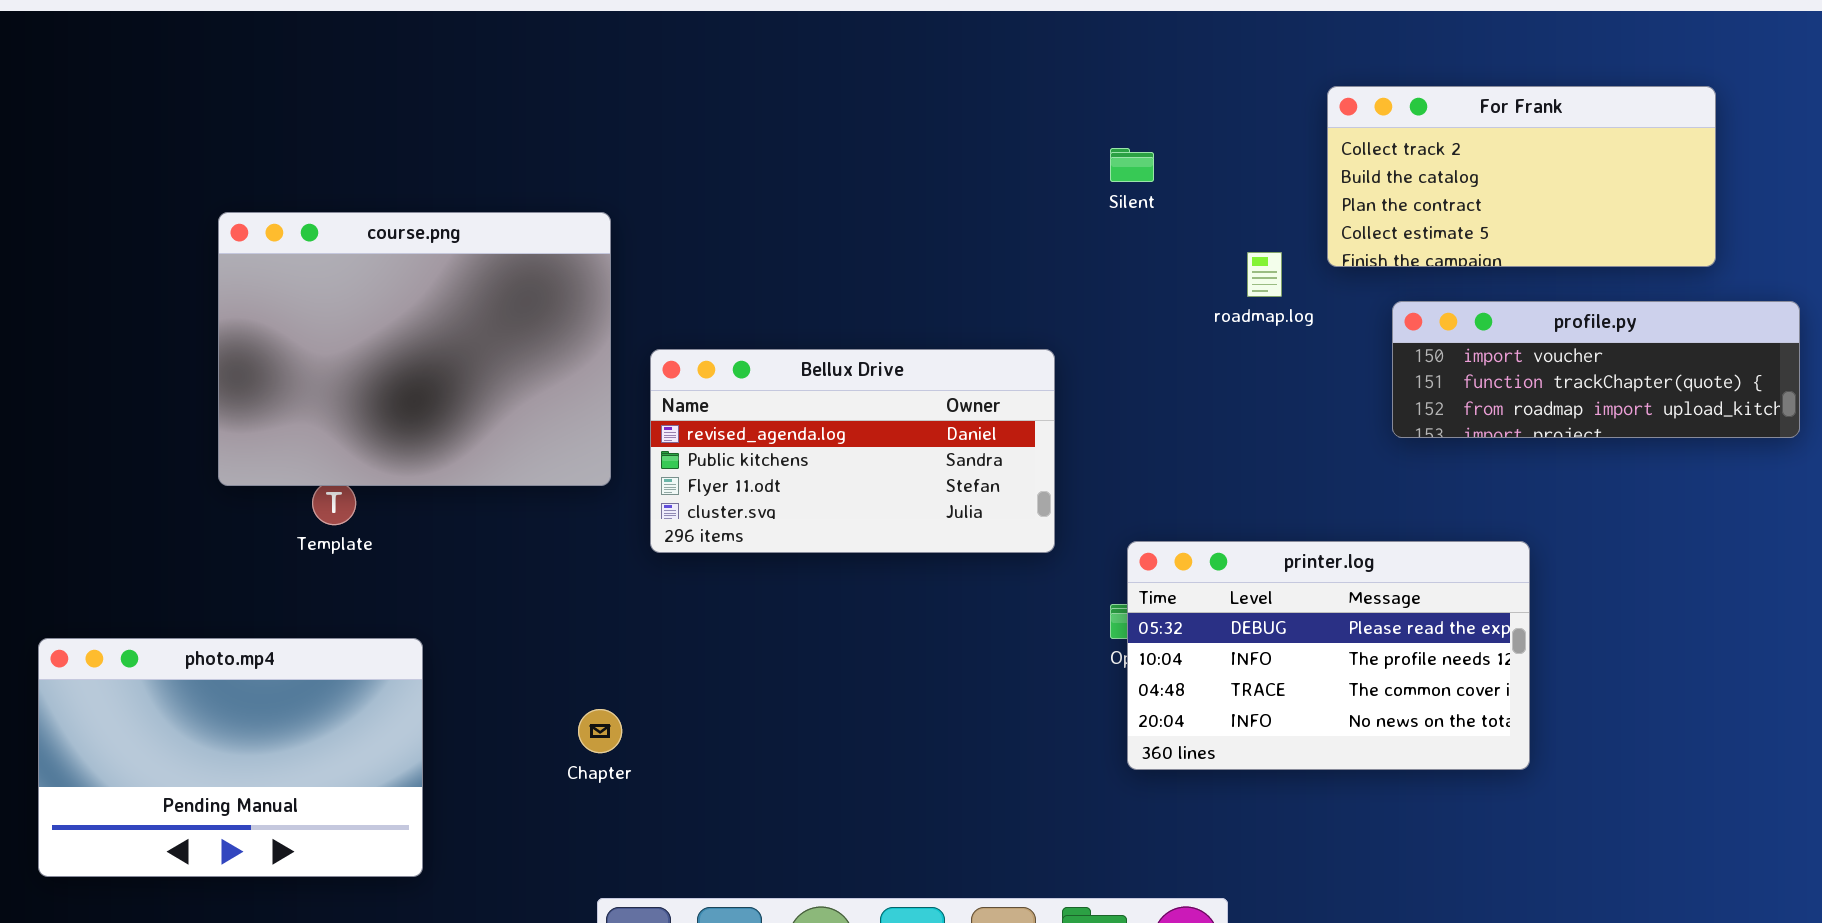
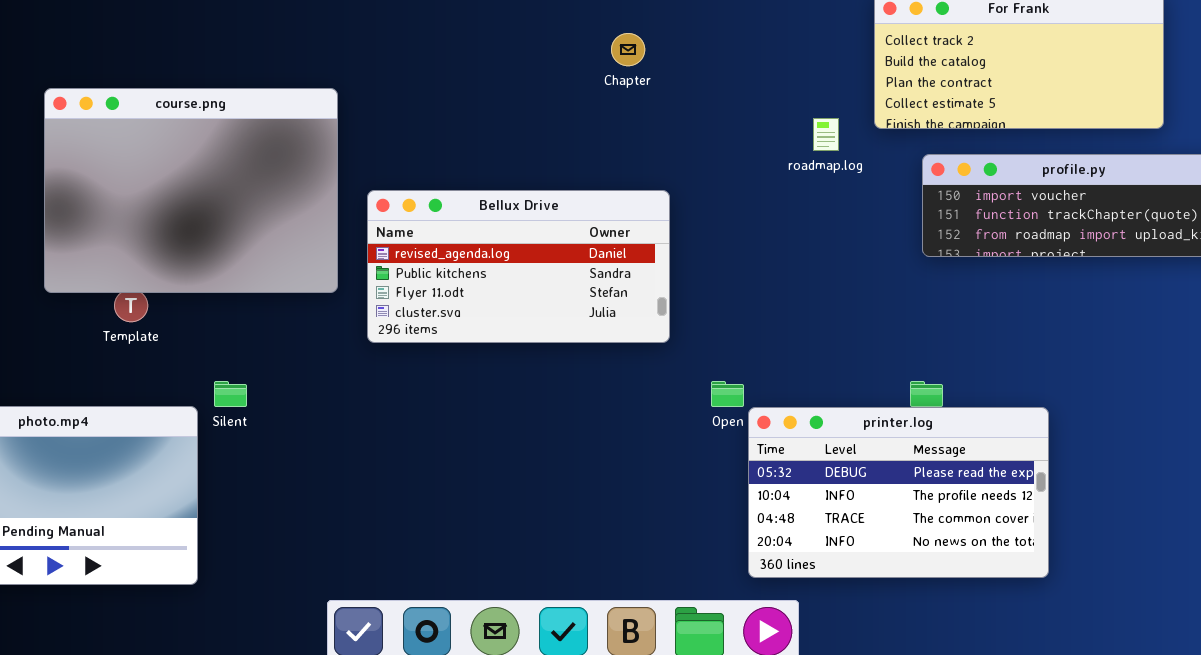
Silent: [1110,148,1154,182] -> [214,381,247,407], moved
printer.log: [1127,541,1530,770] -> [748,407,1049,578], moved
Chapter: [578,709,622,753] -> [611,33,645,66], moved

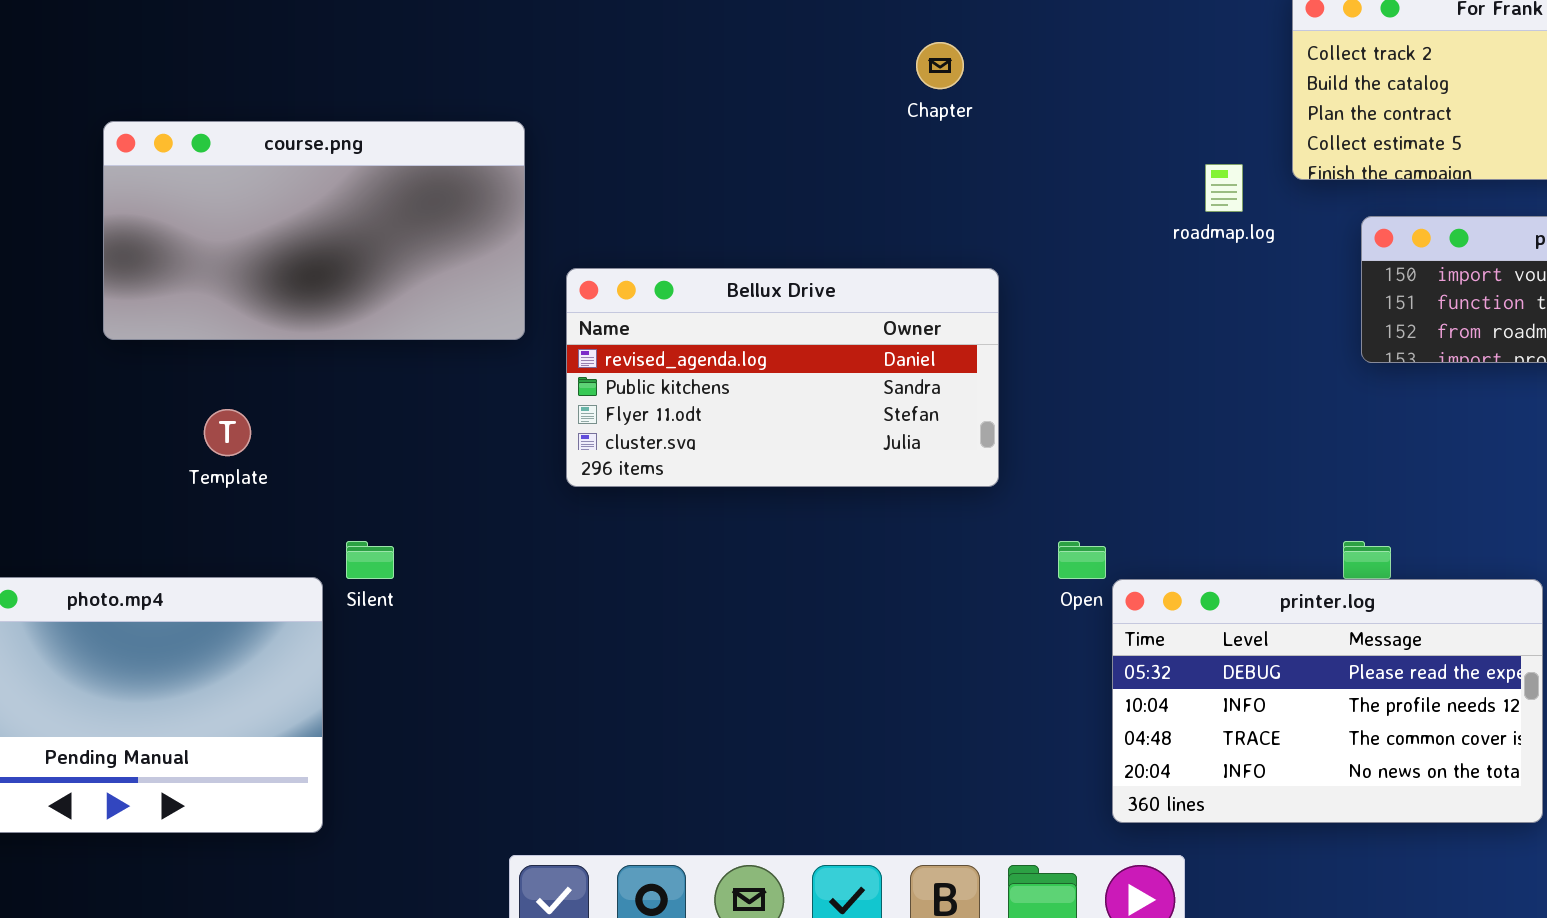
course.png: [44,88,338,293] -> [103,121,525,340], resized

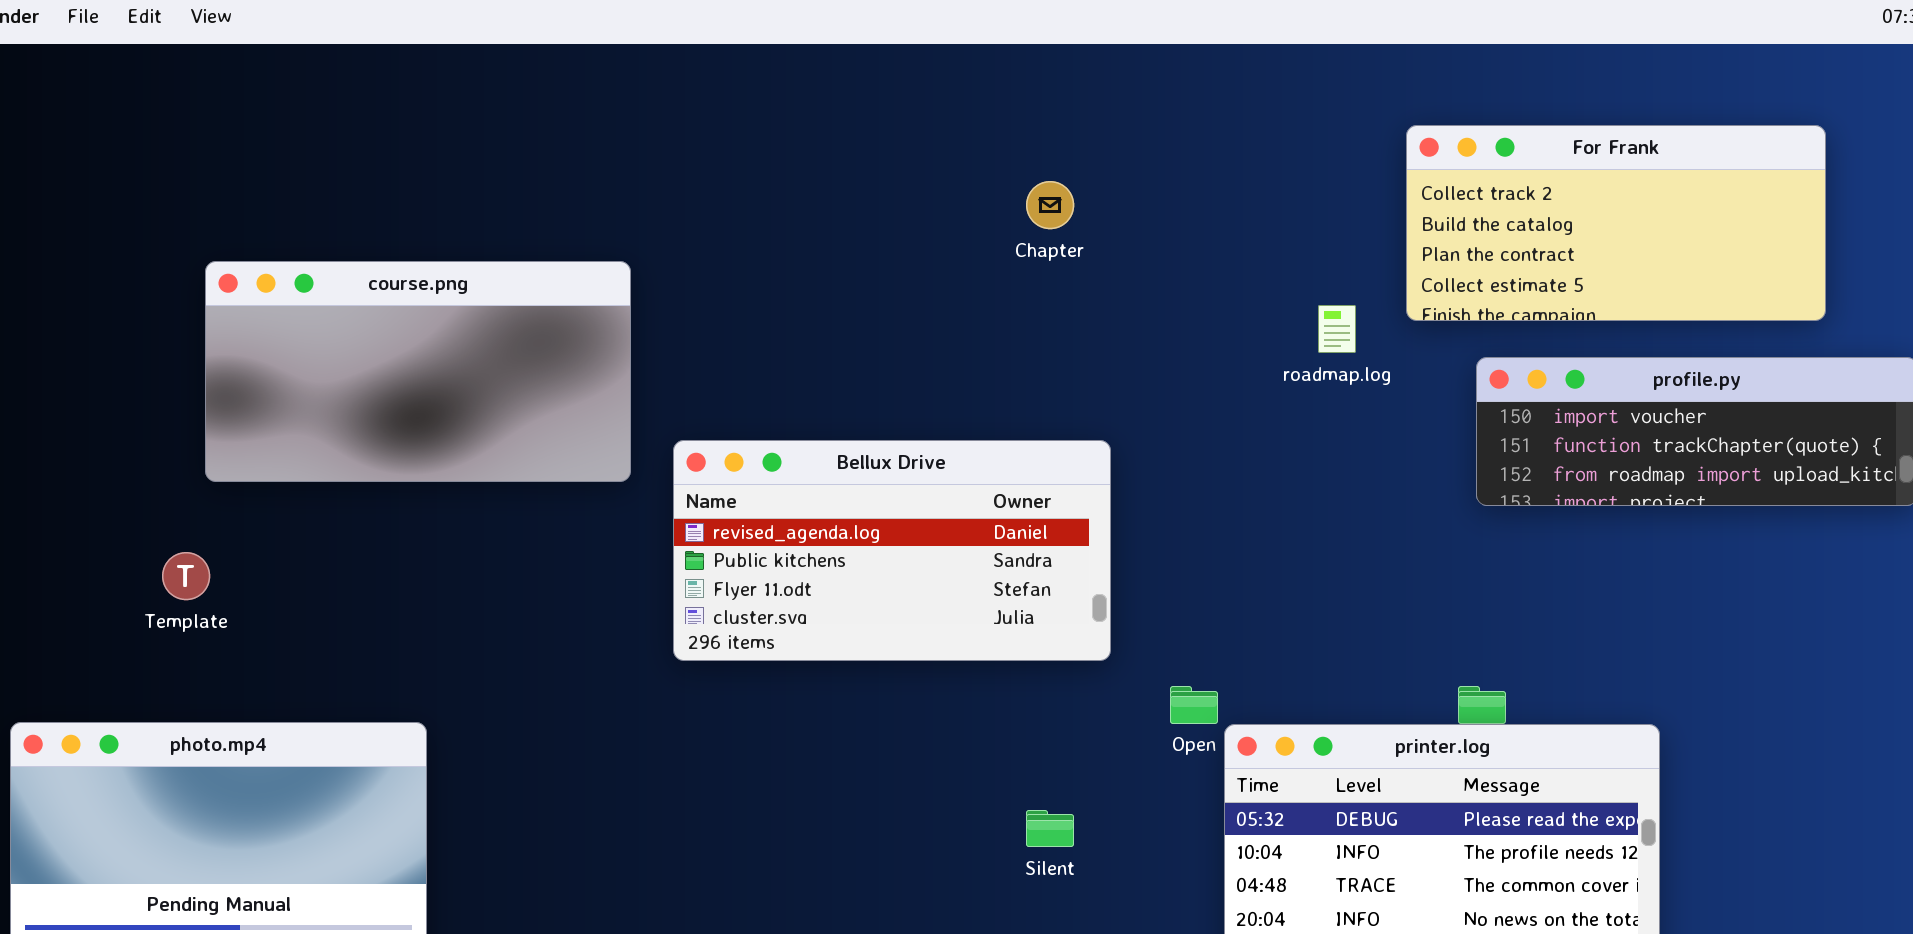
Bellux Drive: [566,268,999,487] -> [673,440,1111,661], moved
Template: [204,409,251,456] -> [162,552,210,600], moved
Silent: [346,541,394,579] -> [1026,810,1074,847], moved

